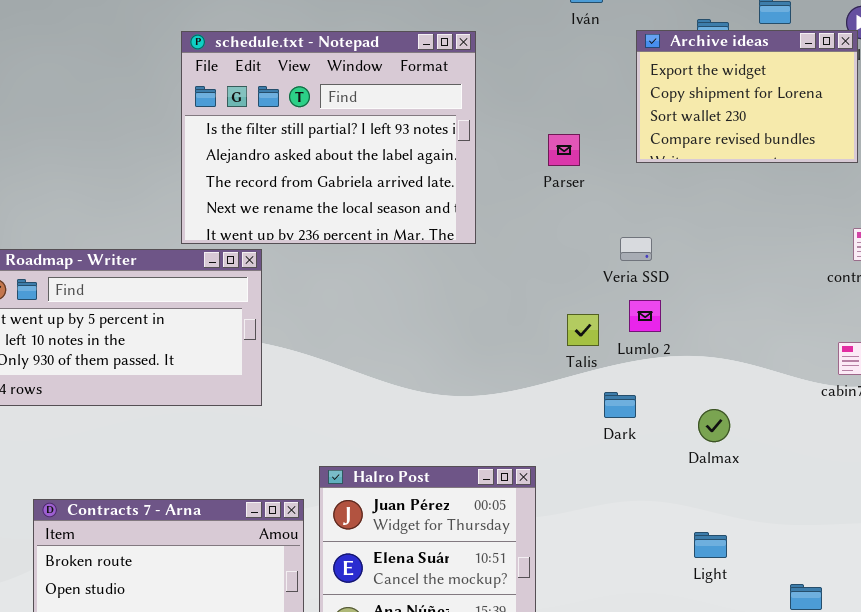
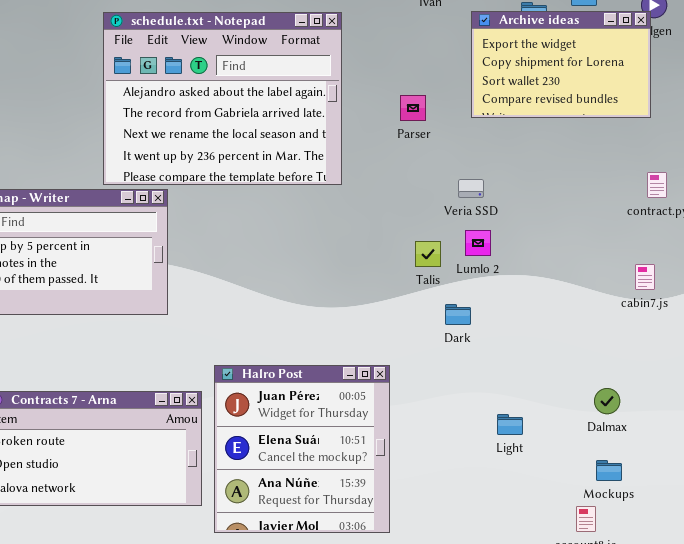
schedule.txt - Notepad: [181,31,476,244] -> [103,12,342,185], scrolled down 1 row
Dalmax: [698,409,730,442] -> [594,388,620,414], moved
Light: [694,532,727,558] -> [497,414,523,435], moved

